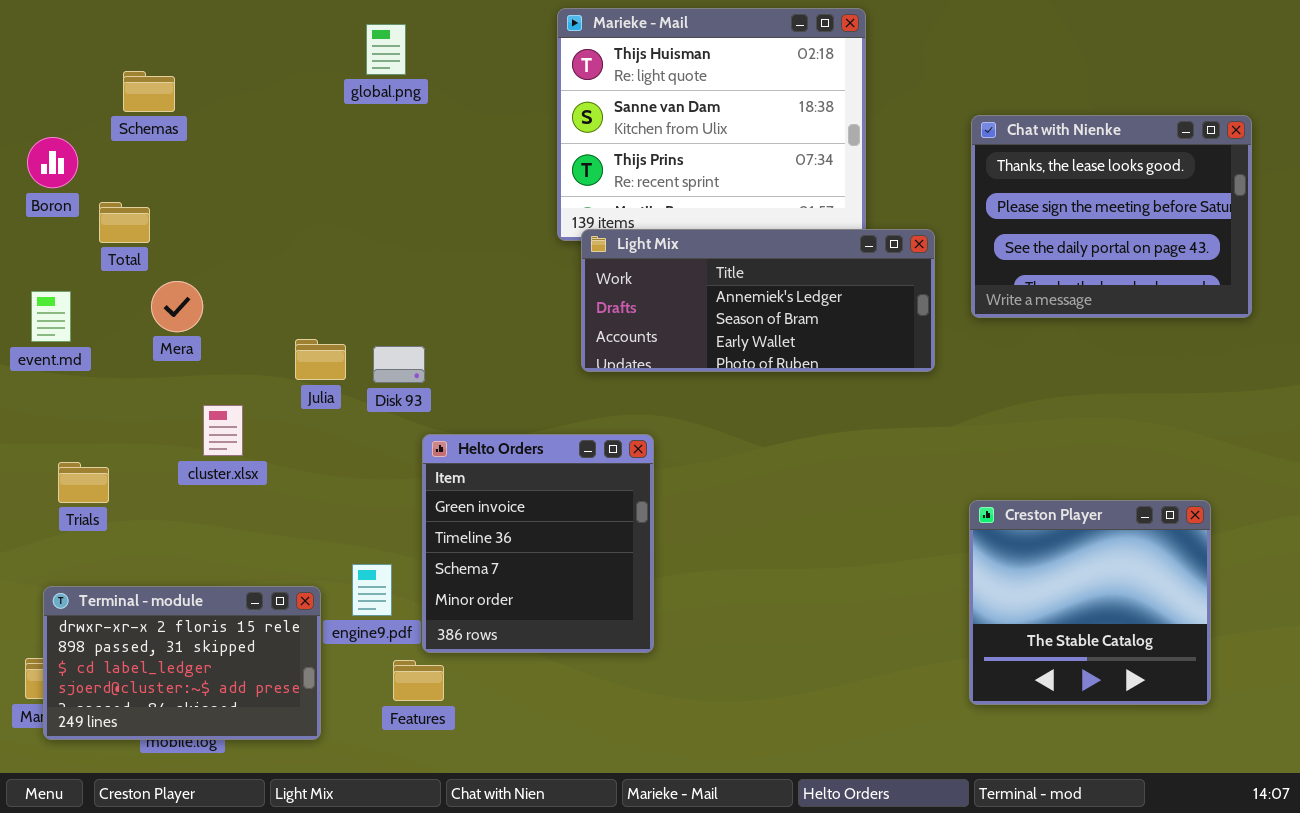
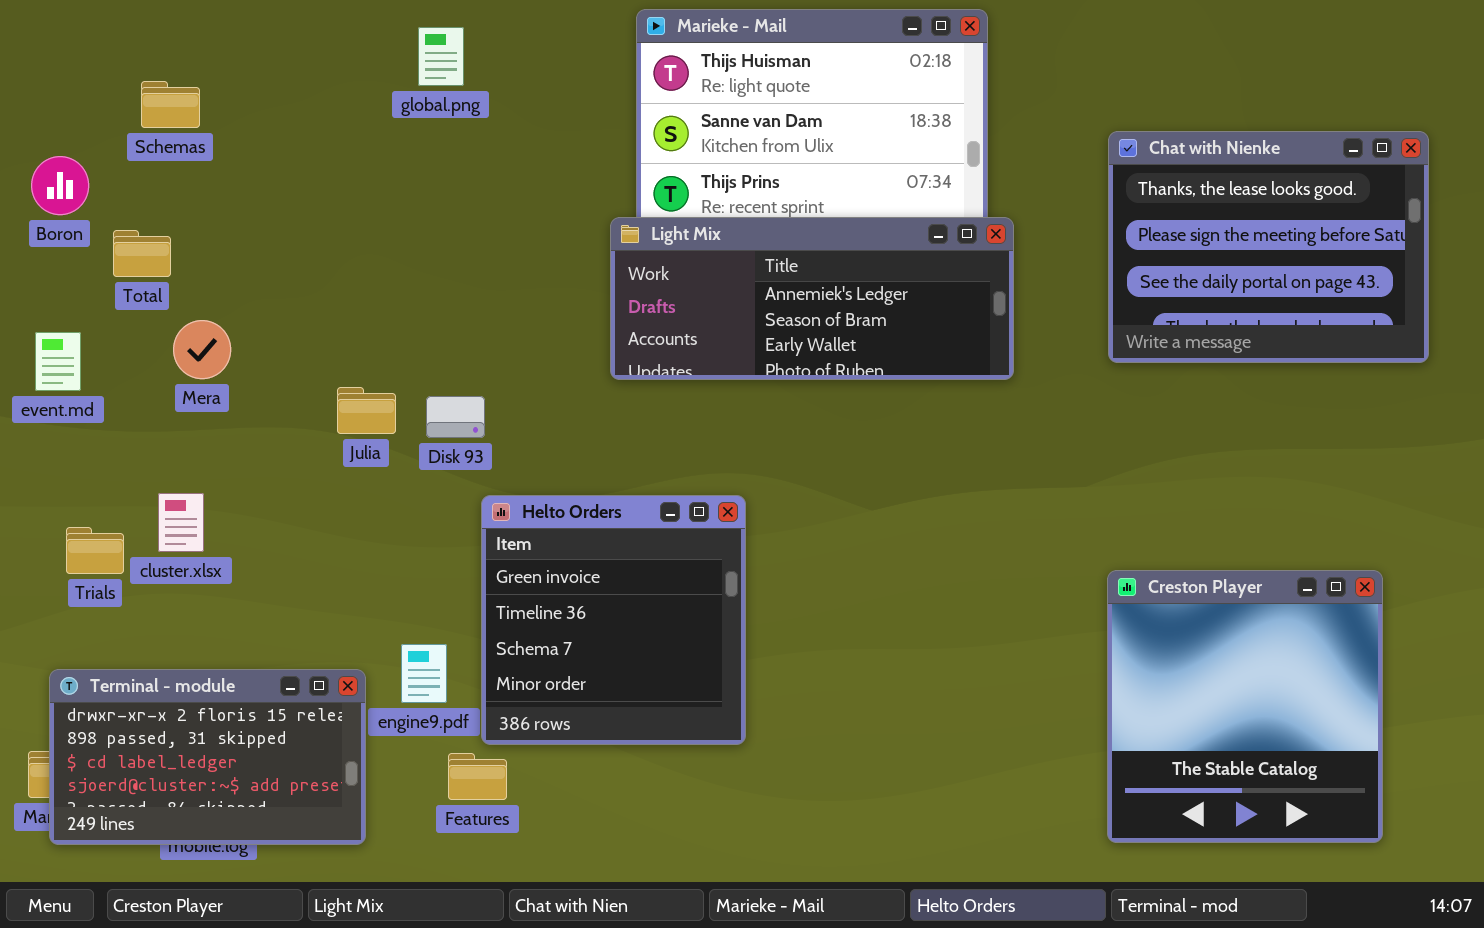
Light Mix: [581,229,935,372] -> [610,217,1014,380], moved
cluster.xlsx: [203,405,243,456] -> [158,493,204,552], moved
Creston Player: [969,500,1211,705] -> [1107,570,1383,843], resized

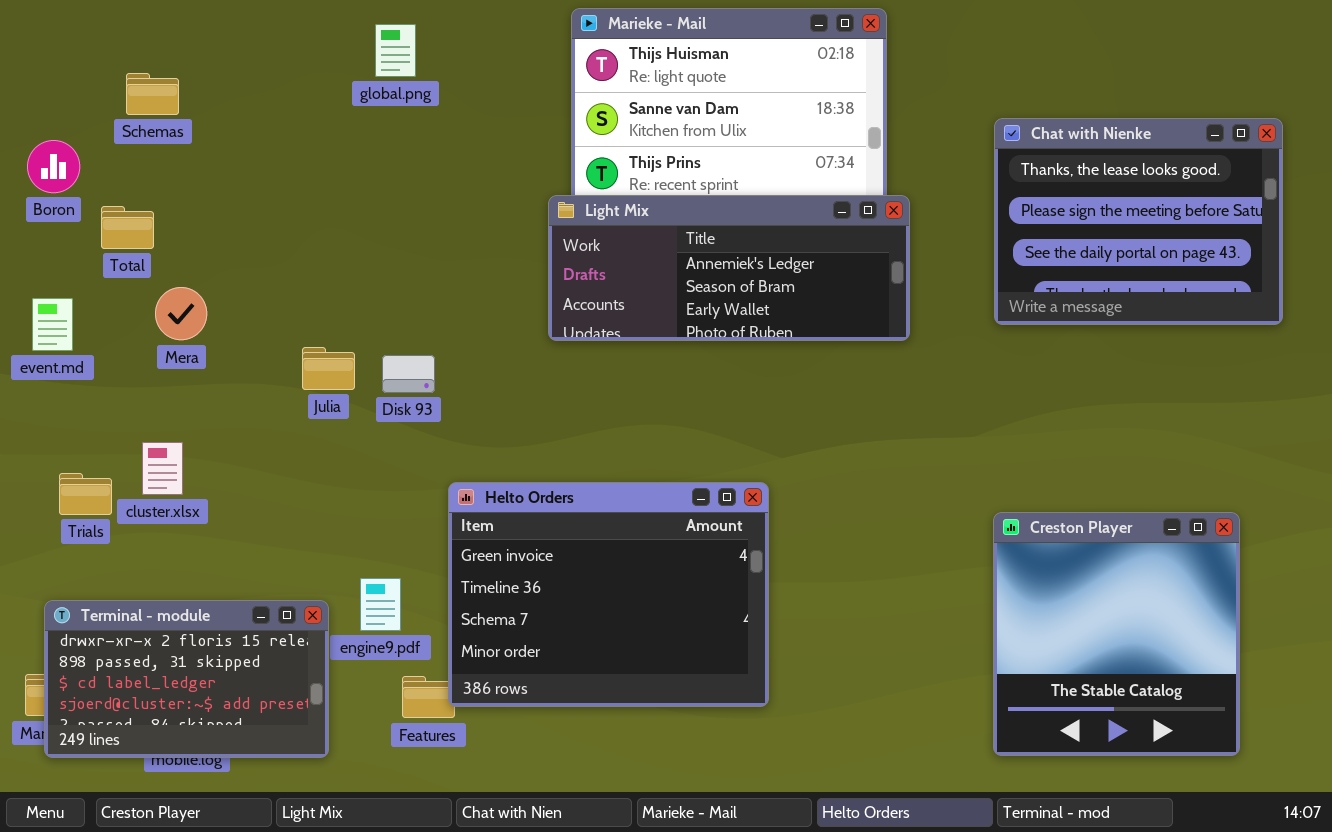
Helto Orders: [481,495,746,745] -> [448,482,769,707], moved, resized

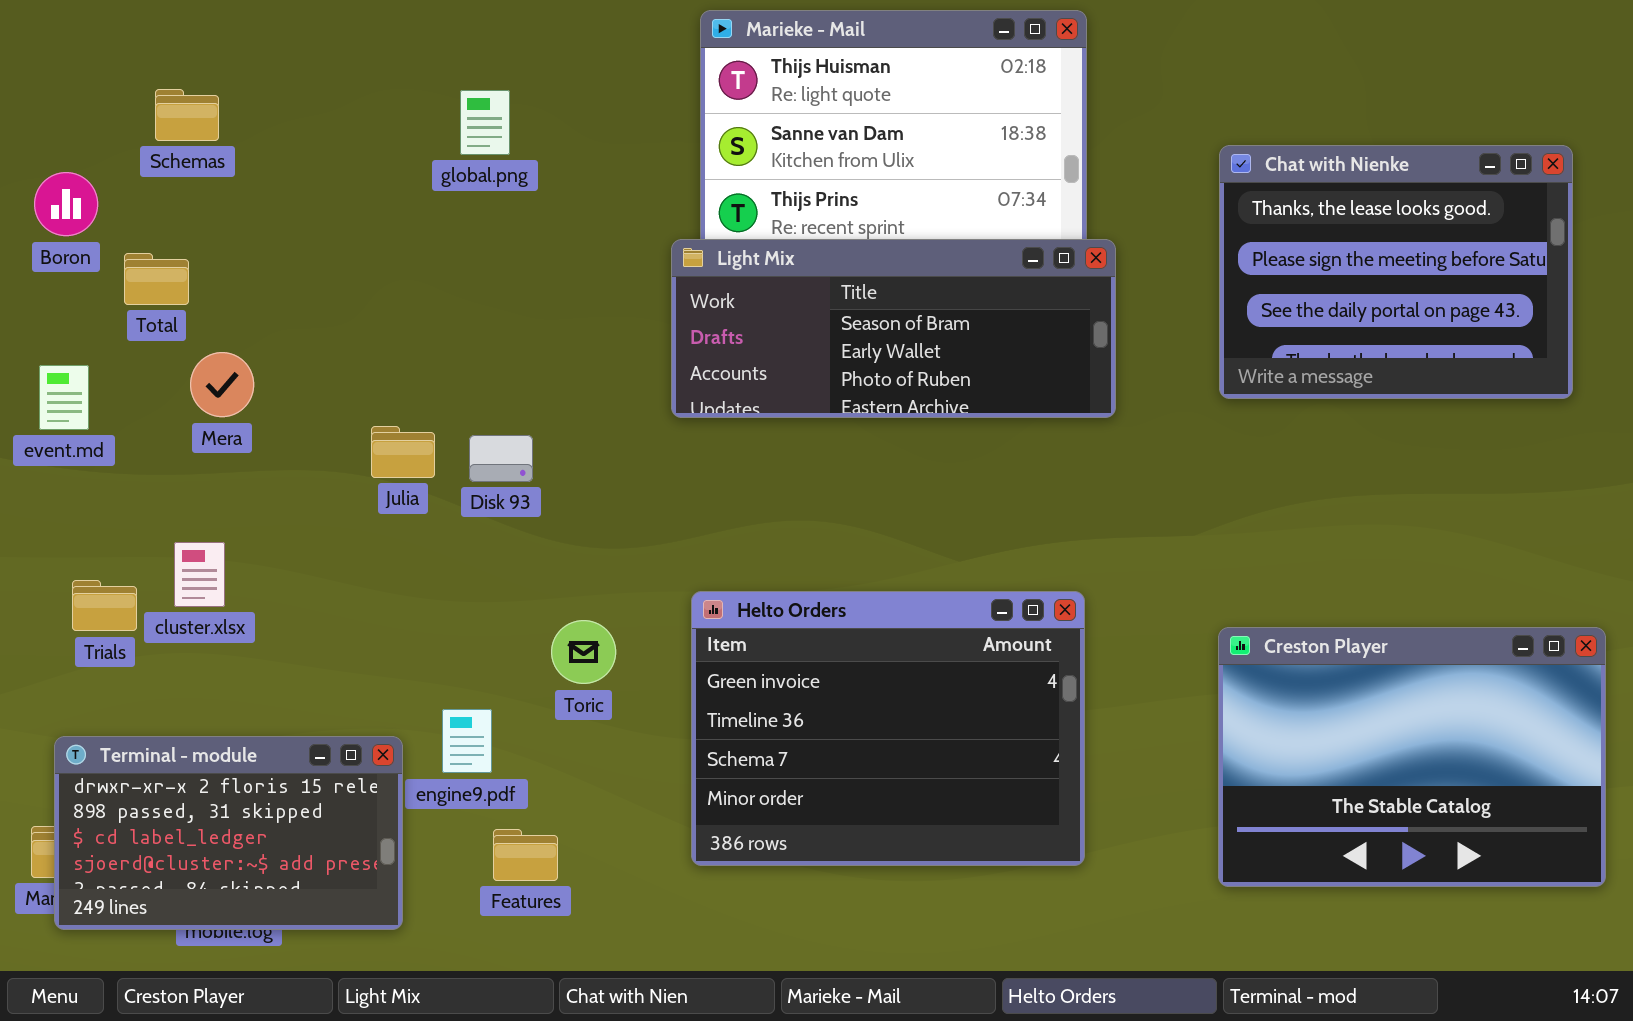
global.png: [375,24,416,77] -> [460,90,510,155], moved
Light Mix: [548,195,910,341] -> [671,239,1116,418], scrolled down 1 row
Helto Orders: [448,482,769,707] -> [691,591,1085,866], moved
Creston Player: [993,512,1240,756] -> [1218,627,1606,887], resized

